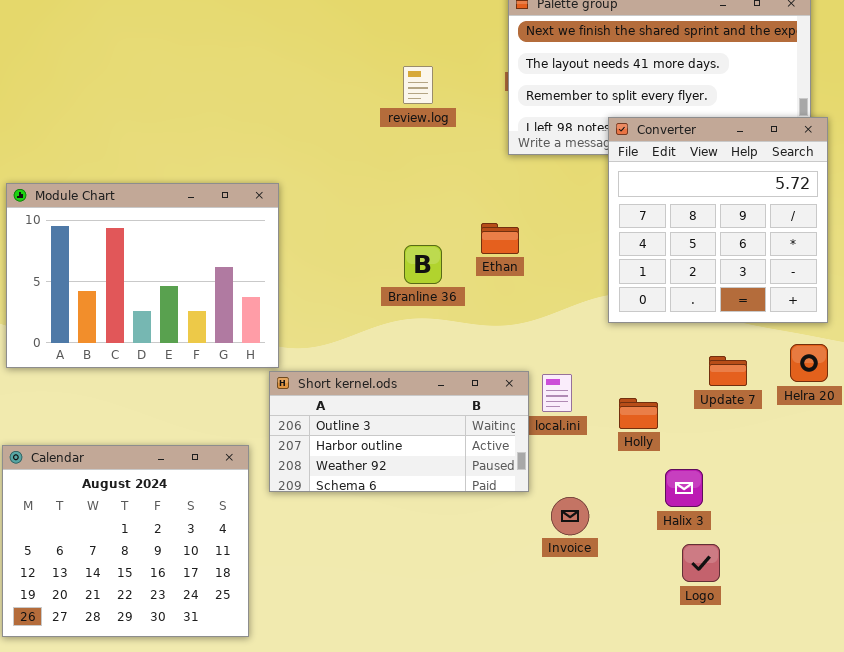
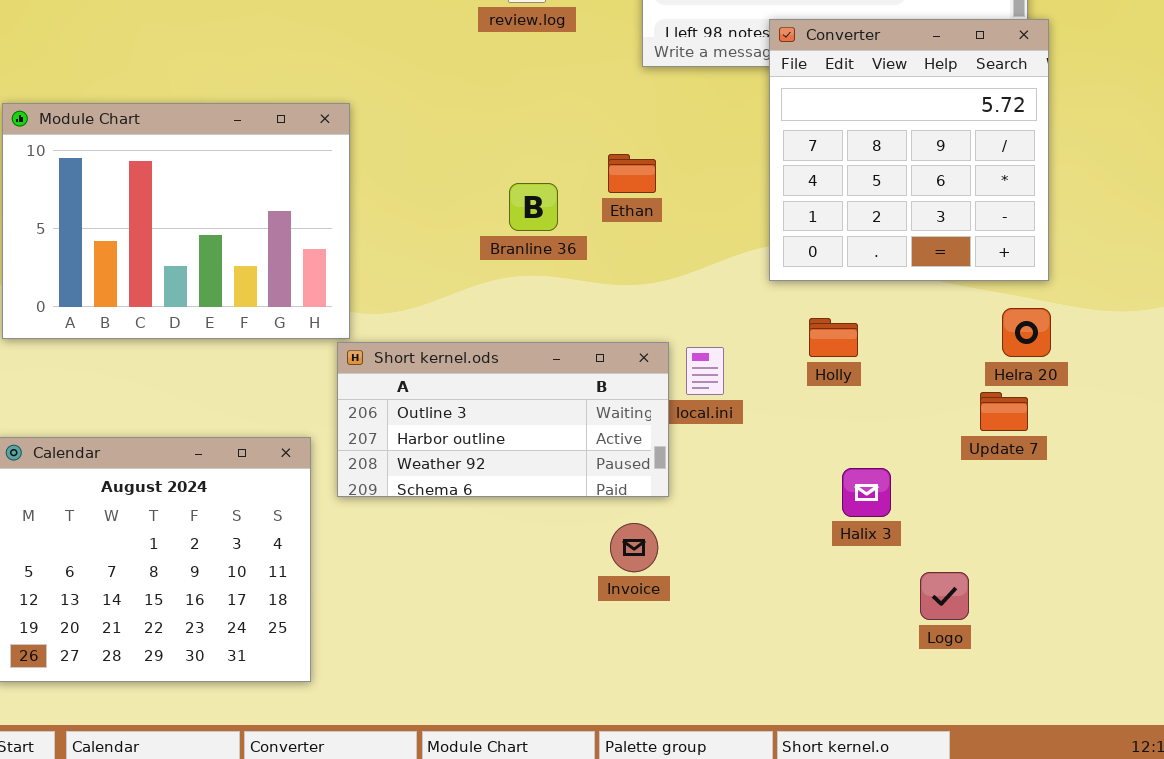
Update 7: [709,356,747,386] -> [980,392,1028,431], moved
Holly: [619,398,658,429] -> [809,318,858,357], moved
Invoice: [551,497,589,535] -> [610,523,658,572], moved
Logo: [682,544,720,582] -> [920,572,969,620], moved

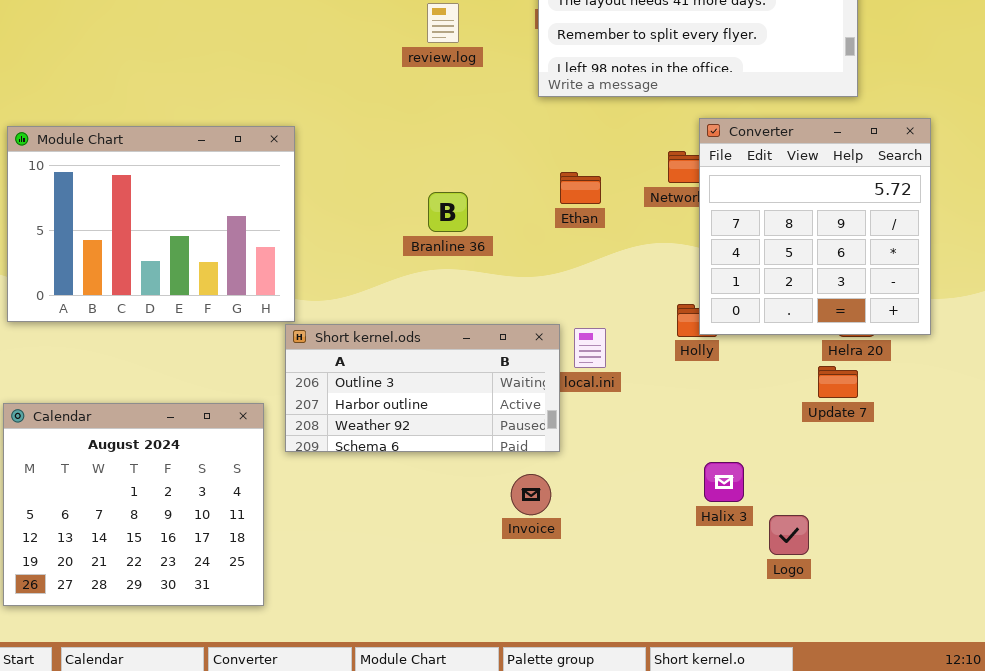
Converter: [769,19,1049,281] -> [699,118,931,335], moved
Ethan: [608,154,656,193] -> [560,172,601,204], moved
Halix 3: [842,468,891,517] -> [704,462,744,502], moved

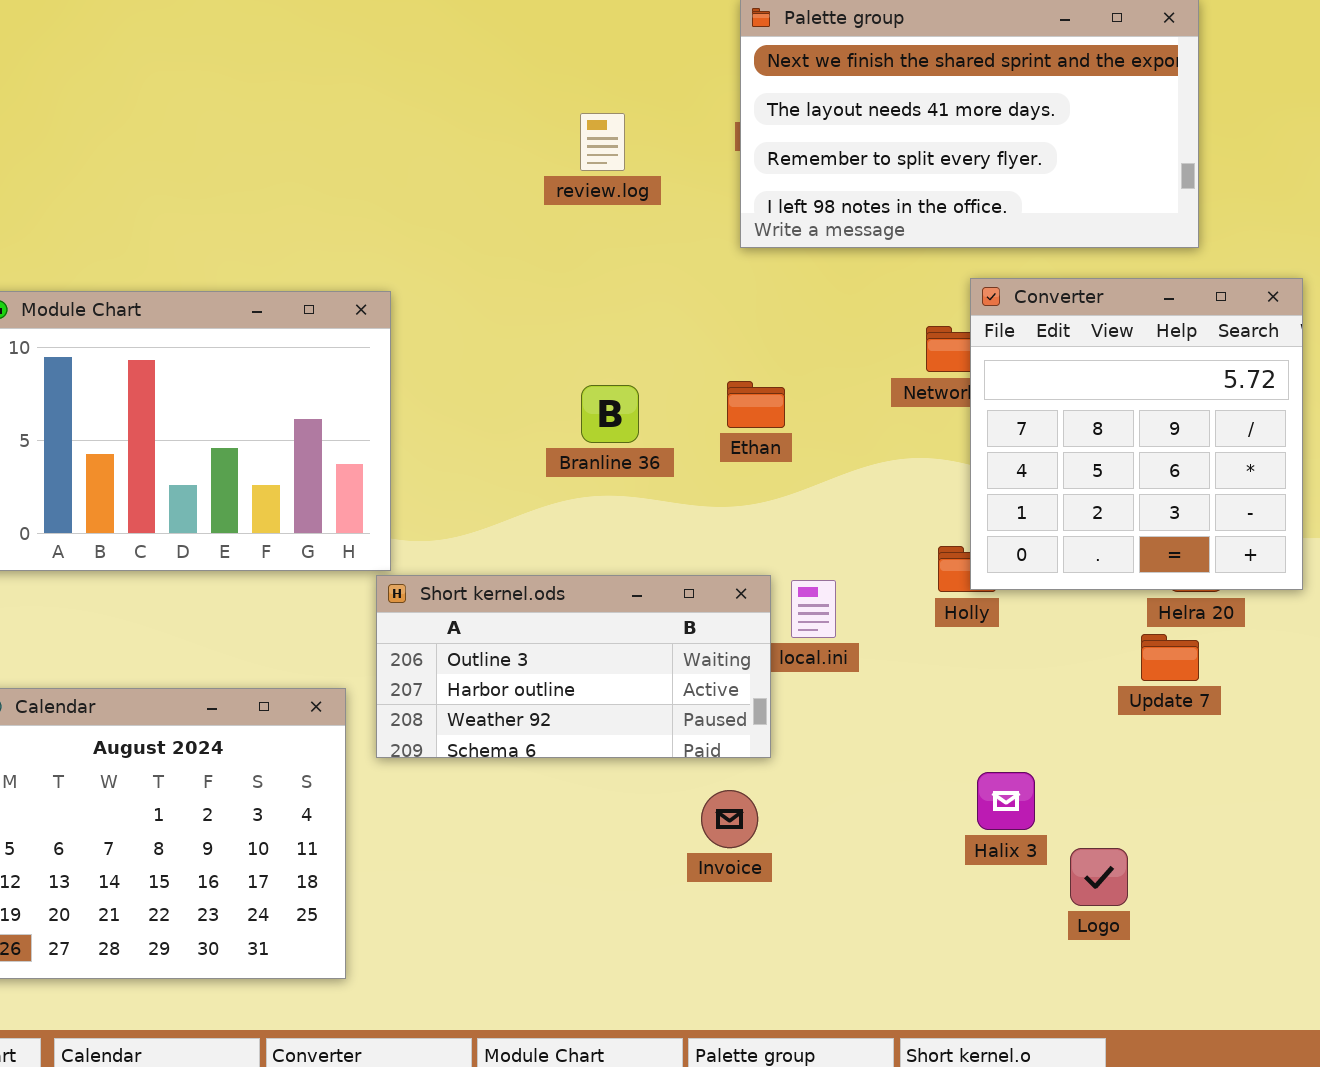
Ethan: [560,172,601,204] -> [727,381,785,428], moved

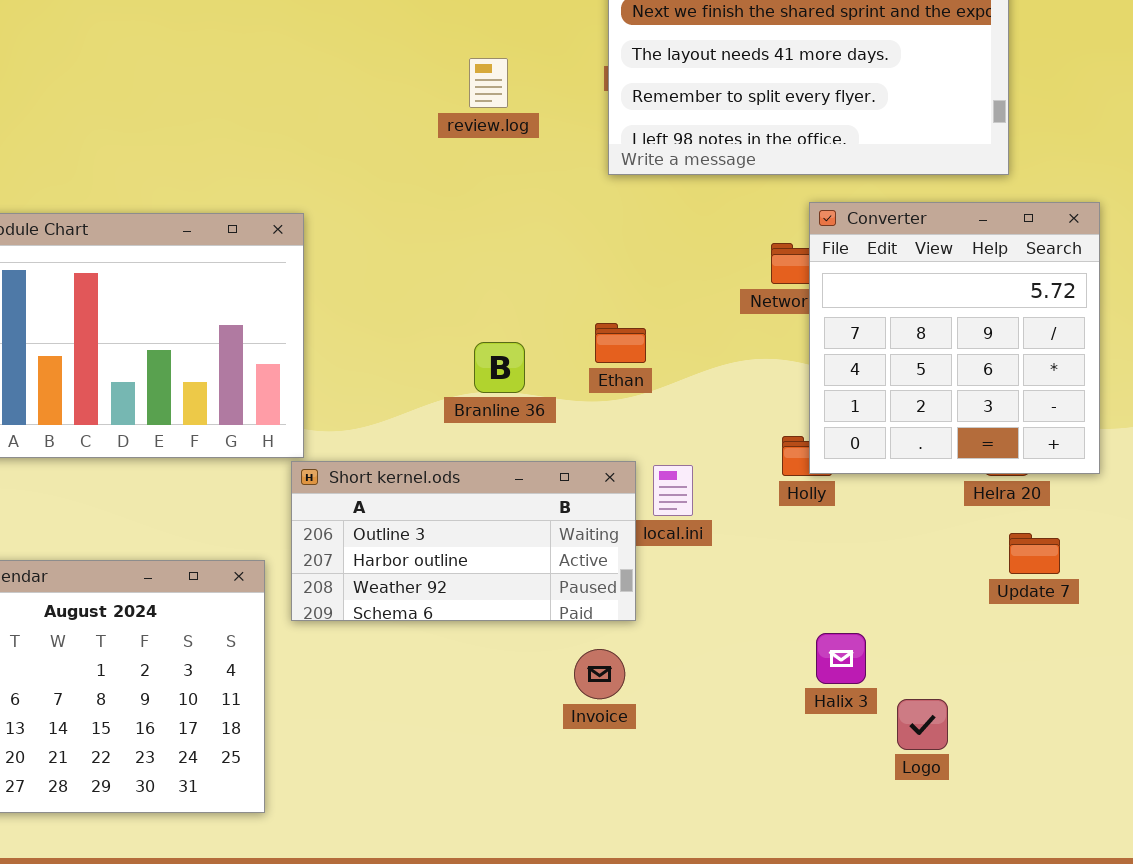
Ethan: [727,381,785,428] -> [595,323,646,363], moved
Branline 36: [581,385,639,443] -> [474,342,525,393], moved
Update 7: [1141,634,1199,681] -> [1009,533,1060,574], moved

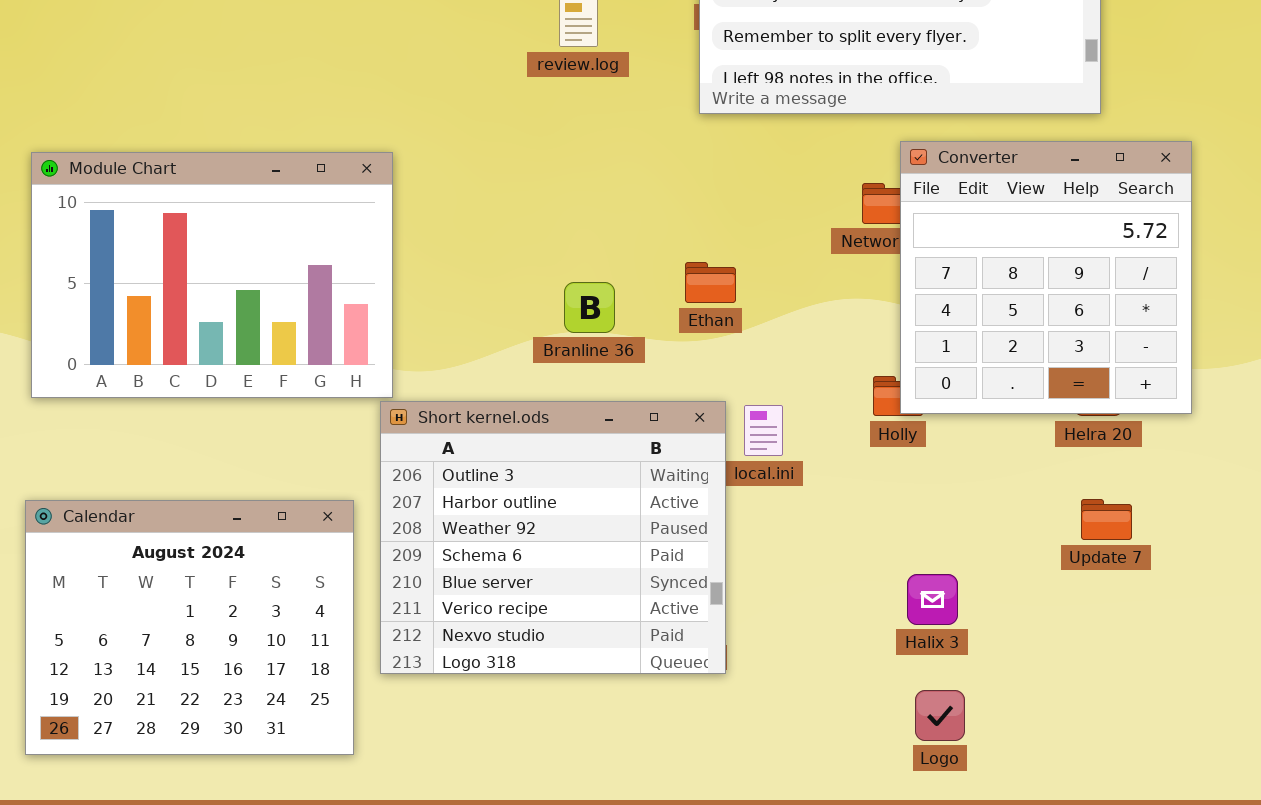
Short kernel.ods: [291,461,636,621] -> [380,401,726,674], resized
Update 7: [1009,533,1060,574] -> [1081,499,1132,540], moved
Logo: [897,699,948,750] -> [915,690,965,741], moved

